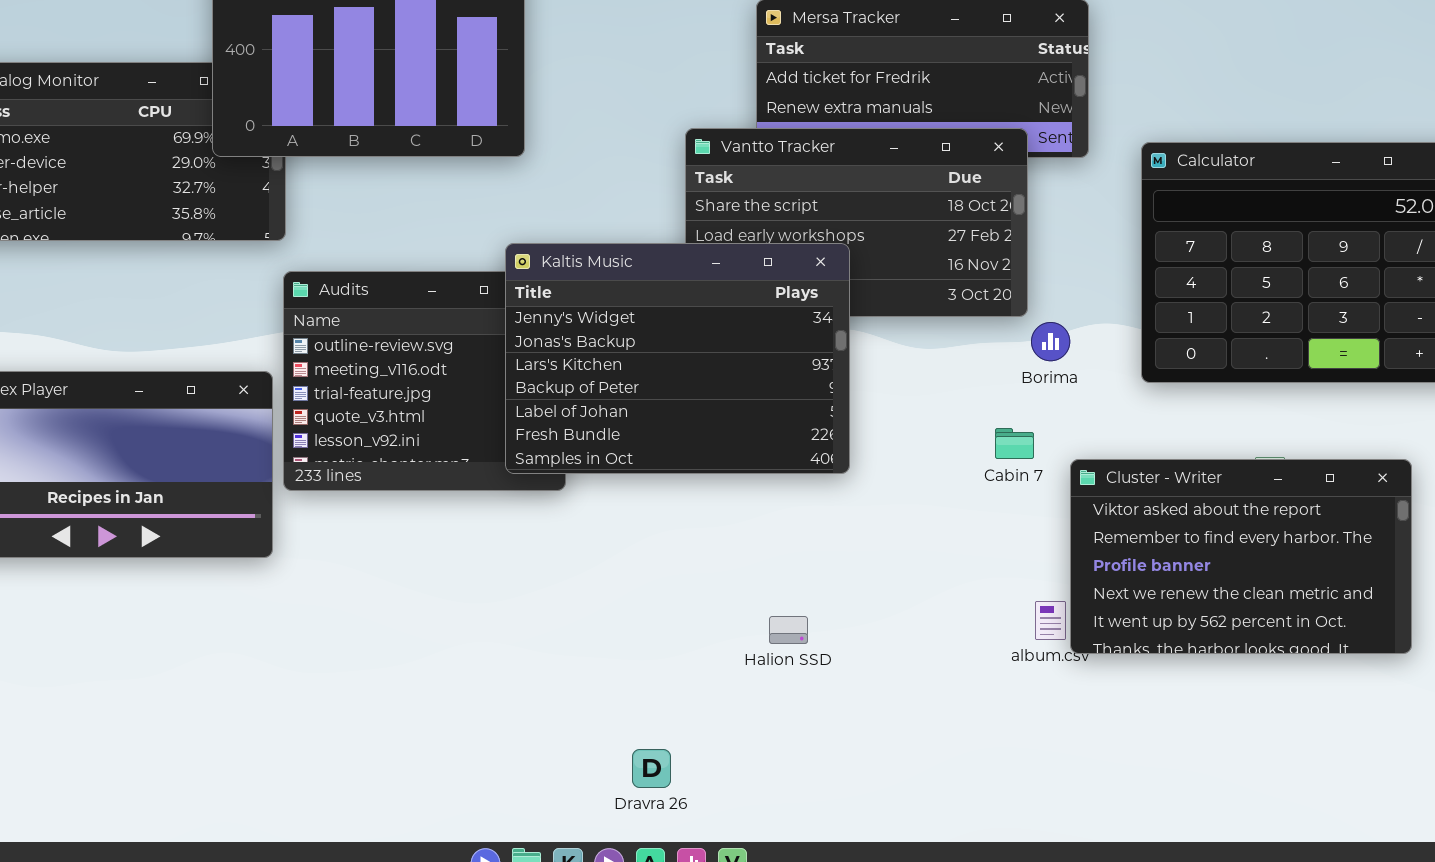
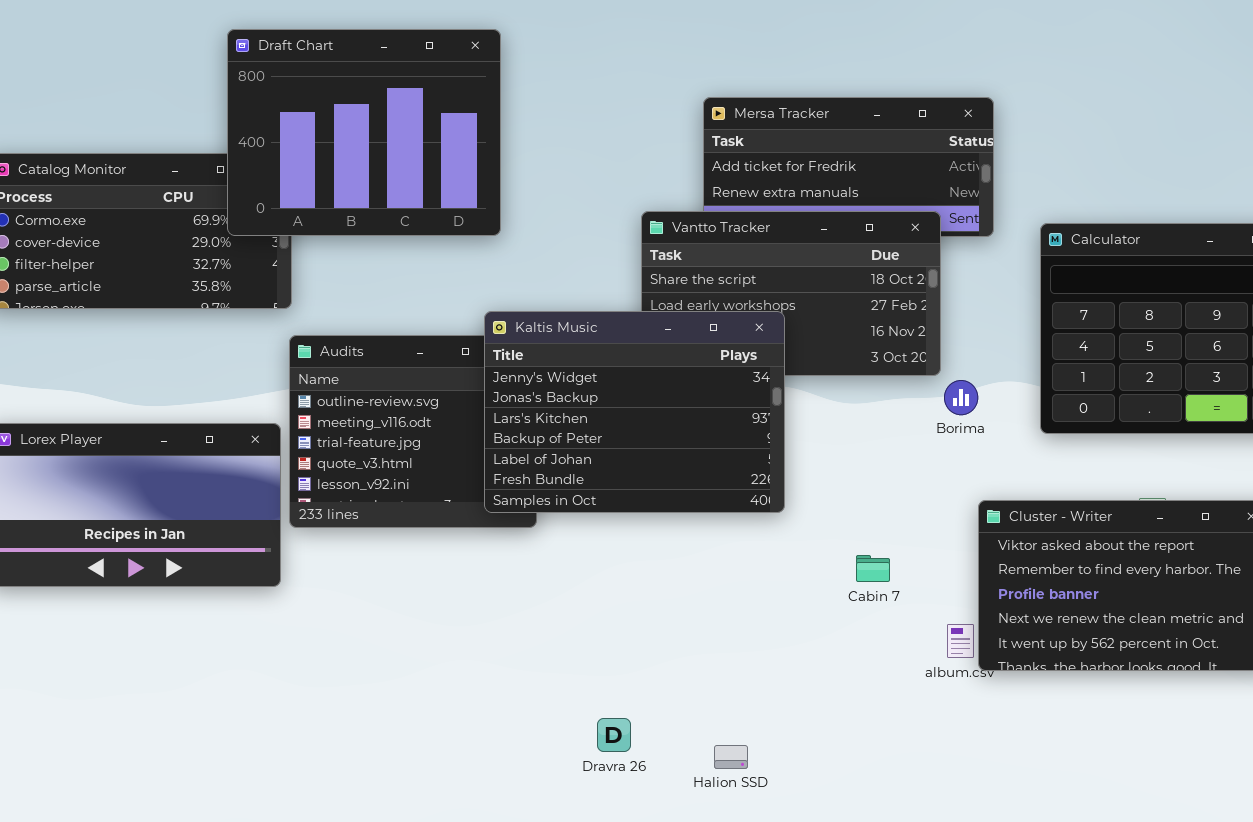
Cabin 7: [995,428,1034,459] -> [856,555,890,582], moved
Halion SSD: [769,616,808,644] -> [714,745,748,769], moved
Dravra 26: [632,749,671,788] -> [597,718,631,752], moved

